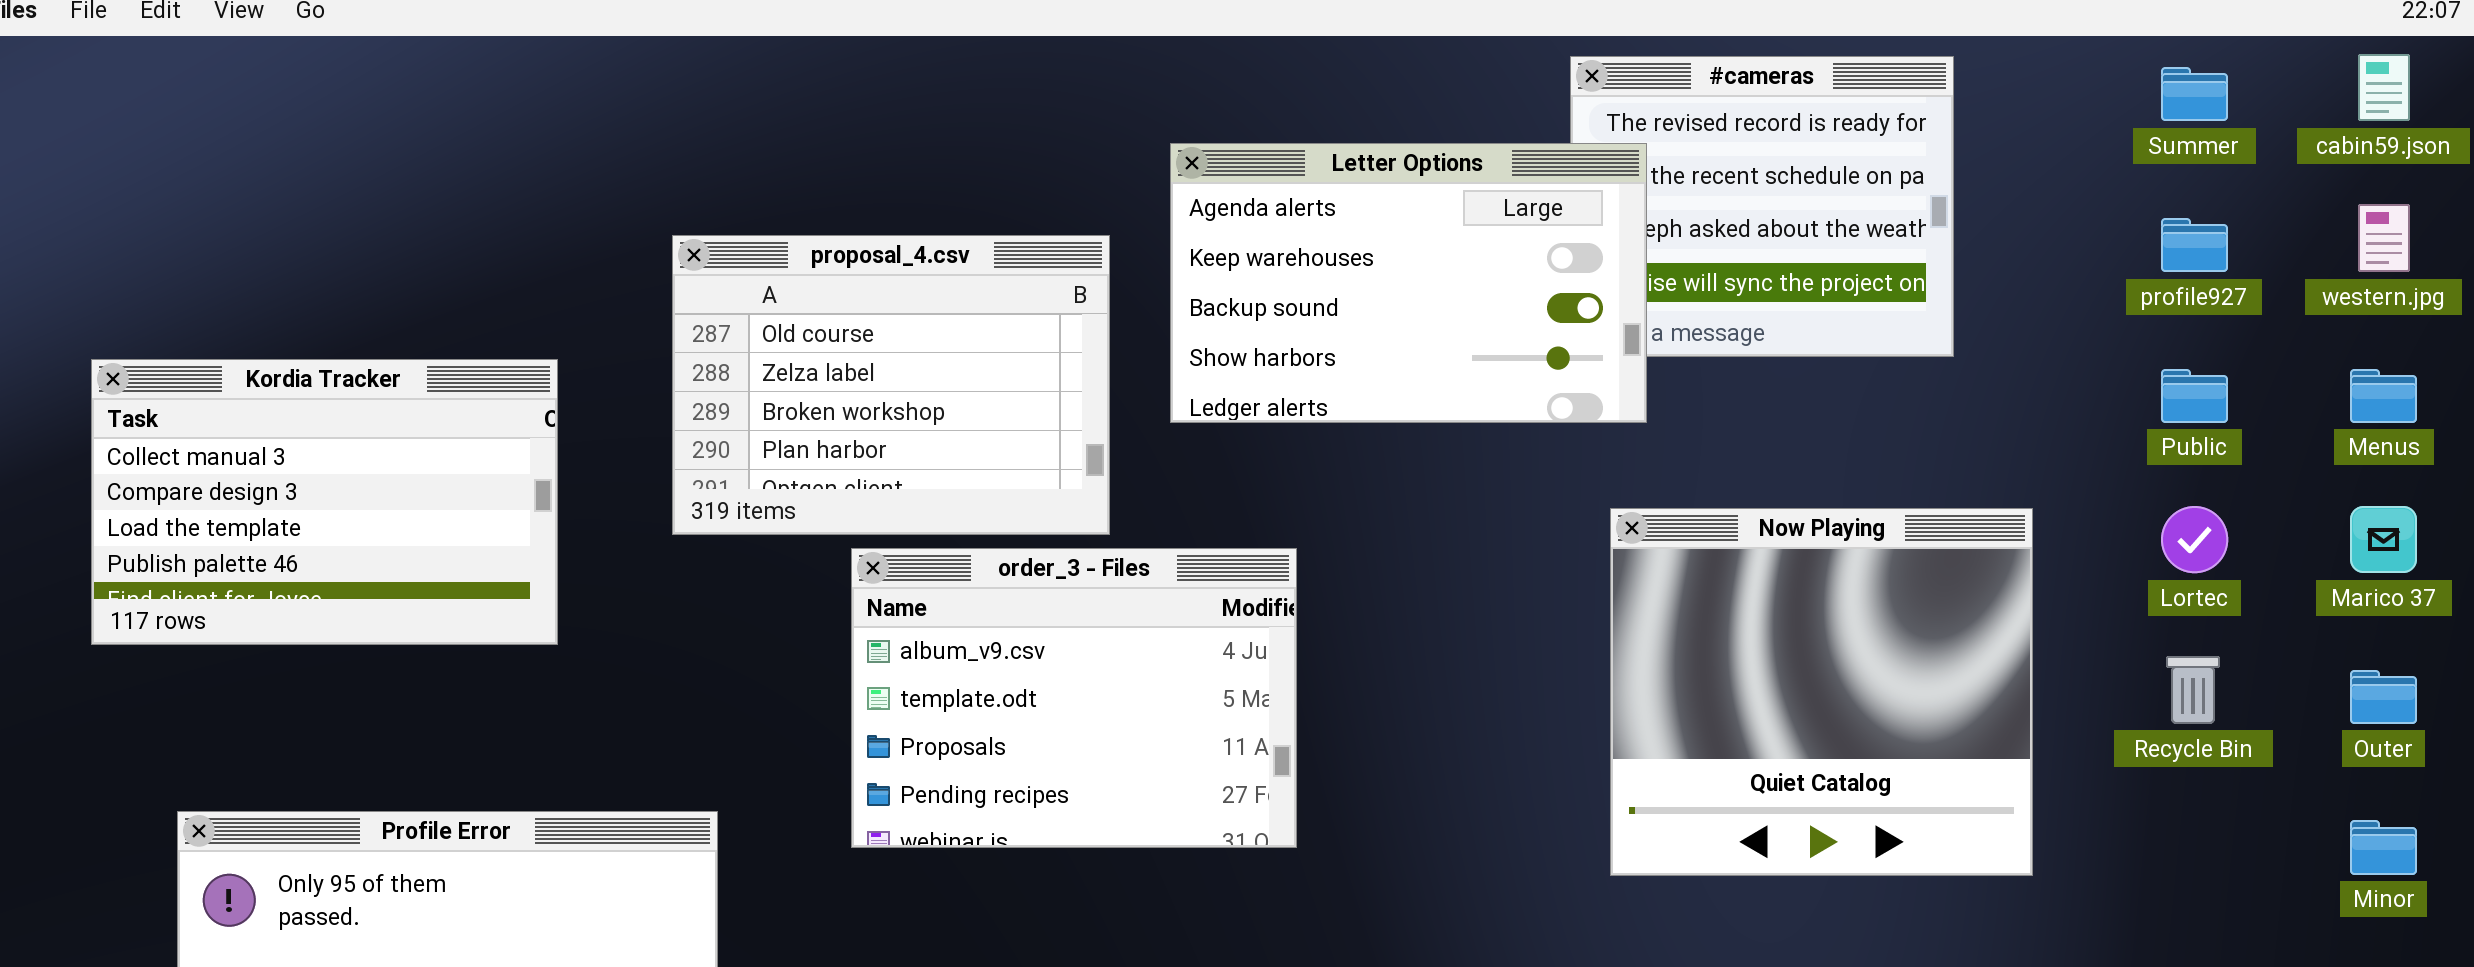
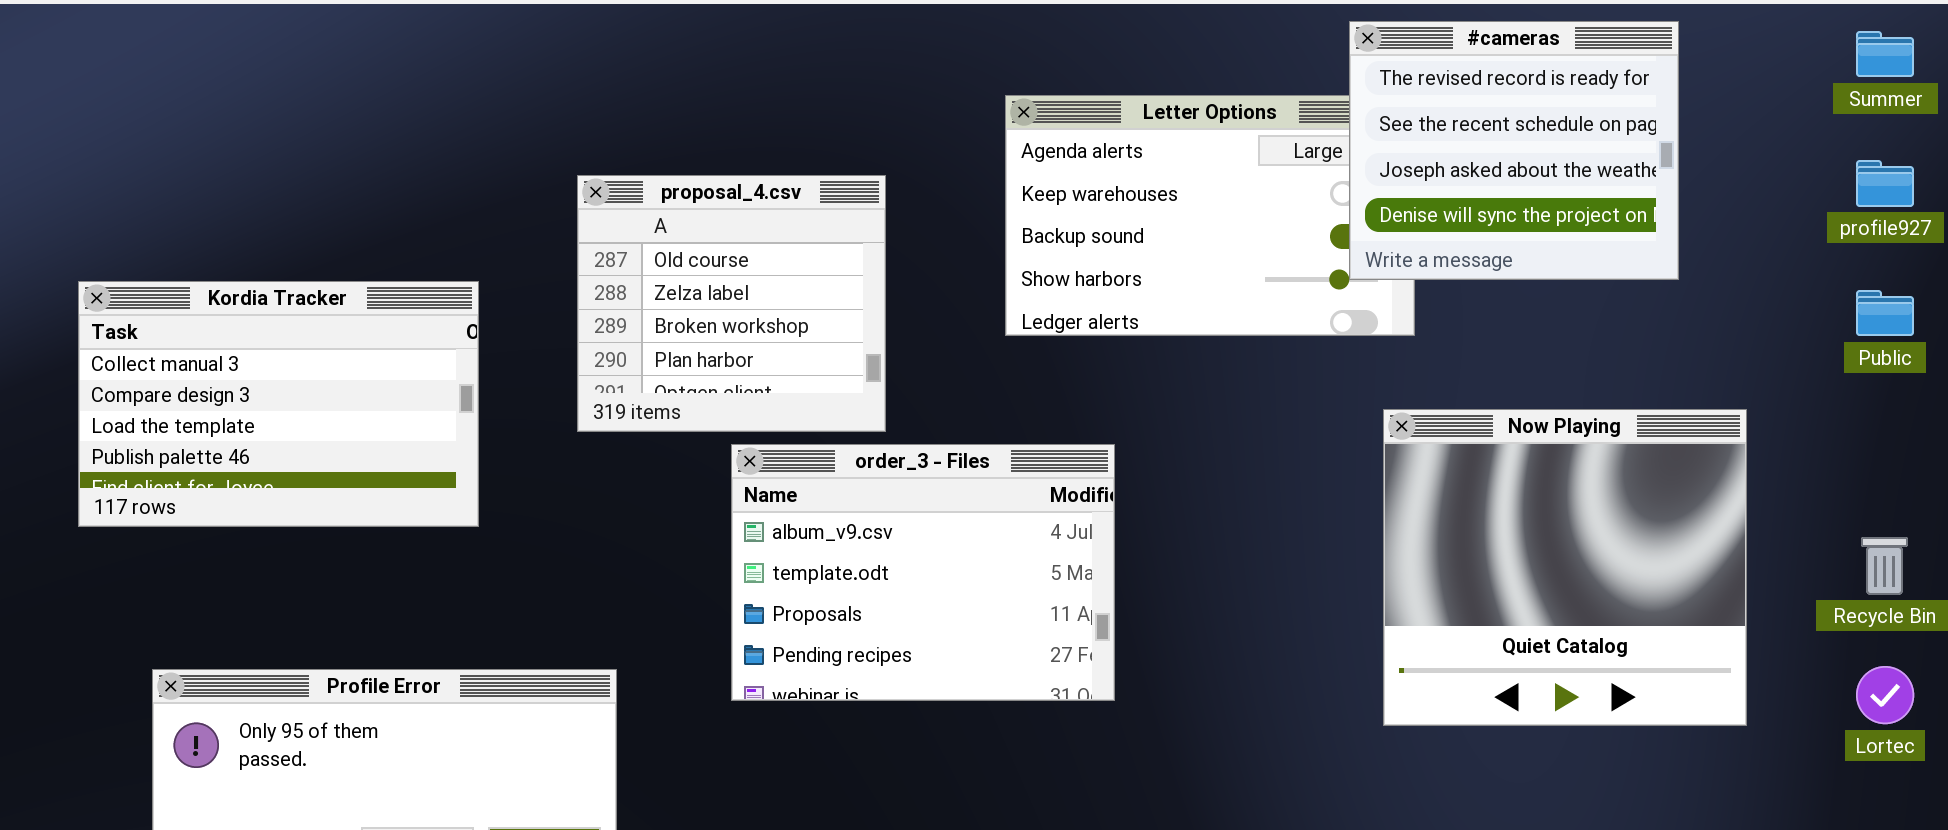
#cameras: [1570,56,1954,357] -> [1349,21,1679,280], raised
proposal_4.csv: [672,235,1110,535] -> [577,175,886,432], resized
Lortec: [2161,506,2228,573] -> [1856,666,1914,724], moved

